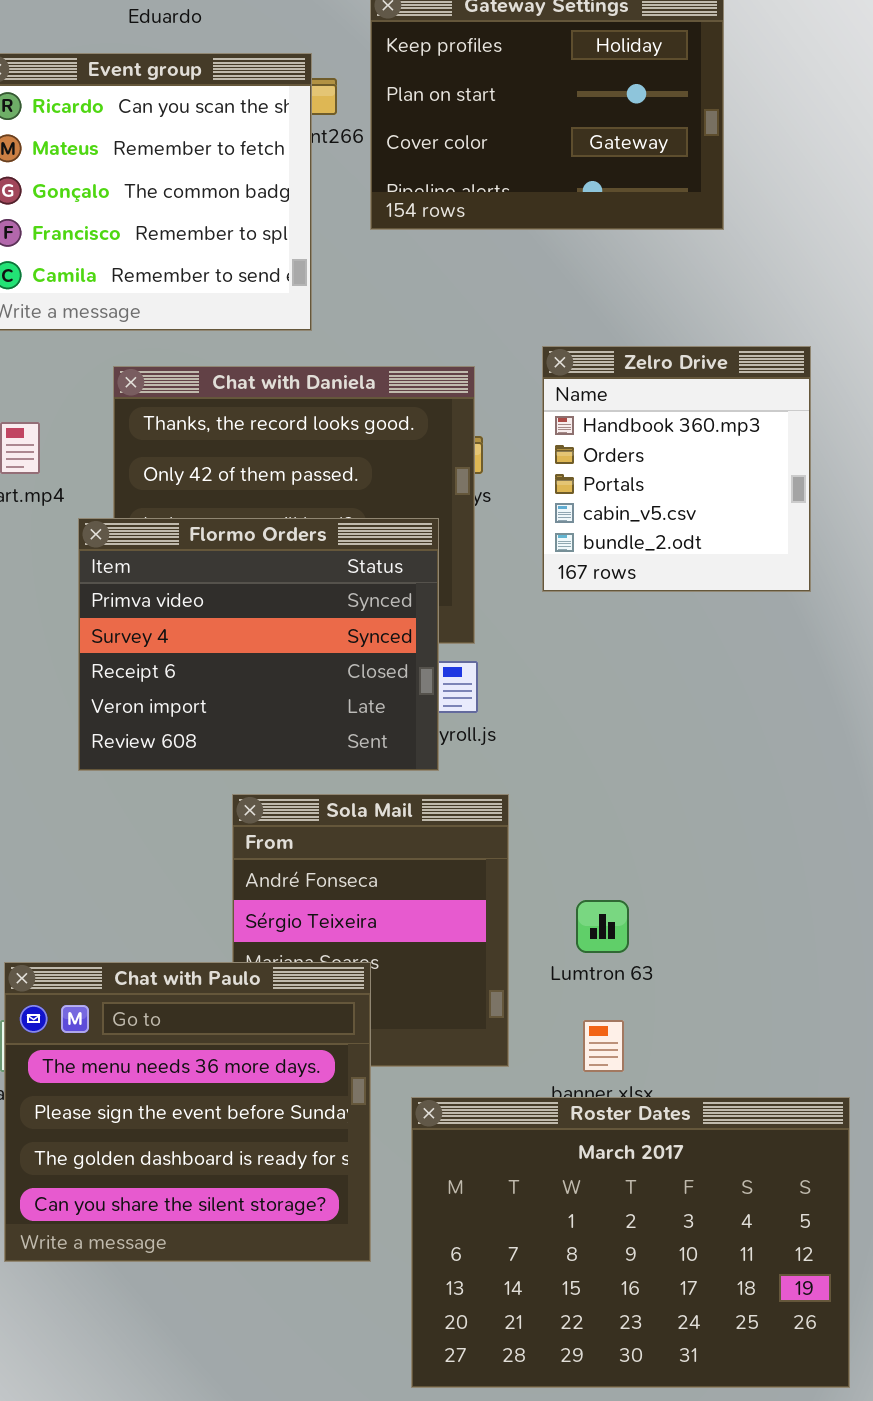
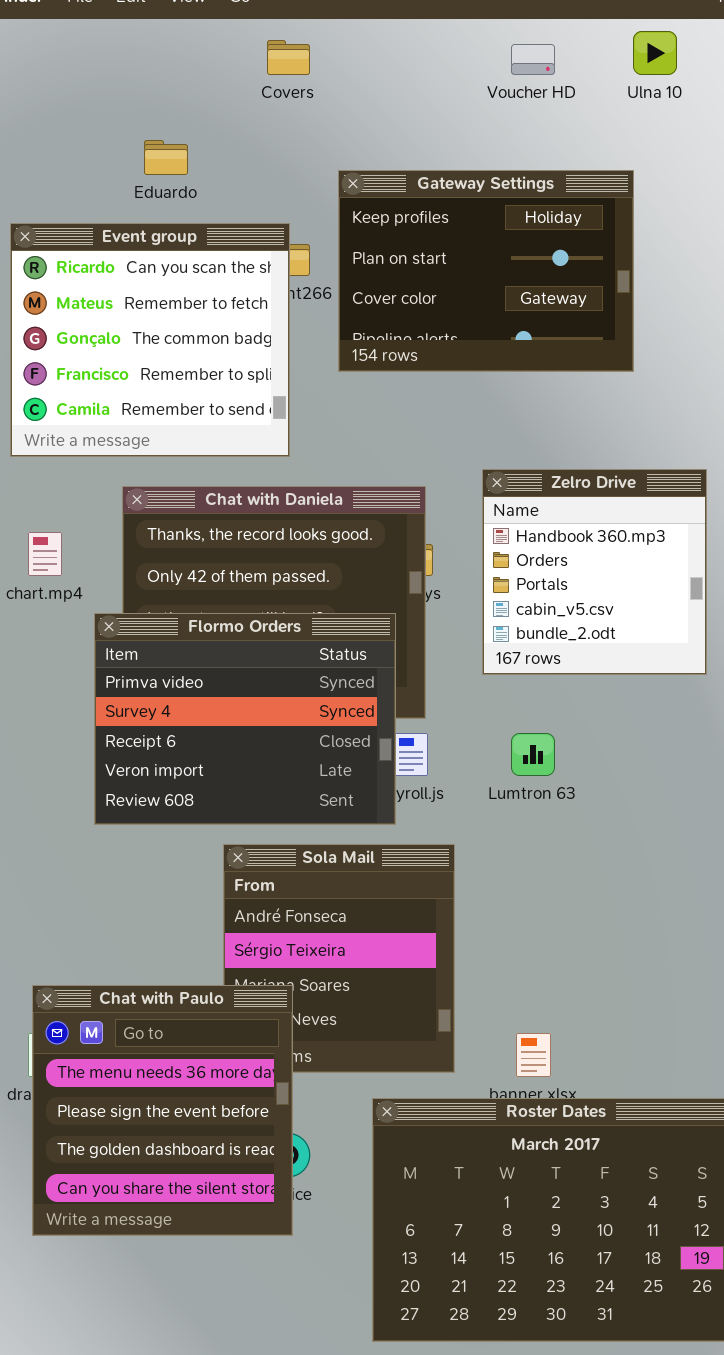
Lumtron 63: [576,900,629,953] -> [511,733,555,776], moved
Chat with Paulo: [4,962,371,1262] -> [32,985,293,1236], resized

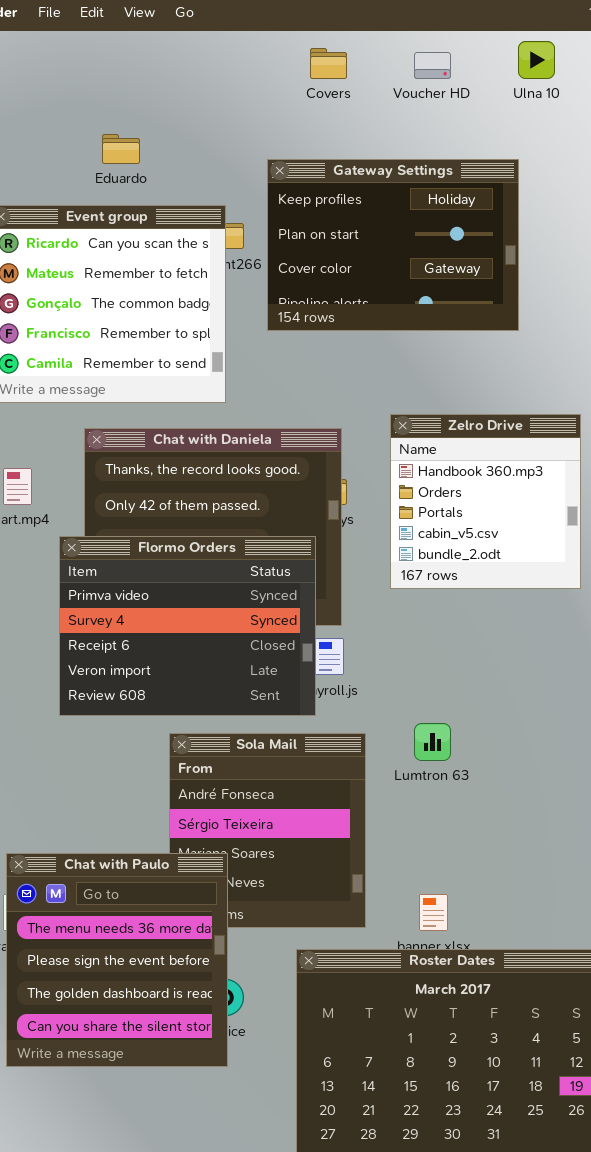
Covers: [267,40,310,75] -> [310,48,347,79], moved
Lumtron 63: [511,733,555,776] -> [414,723,451,761], moved

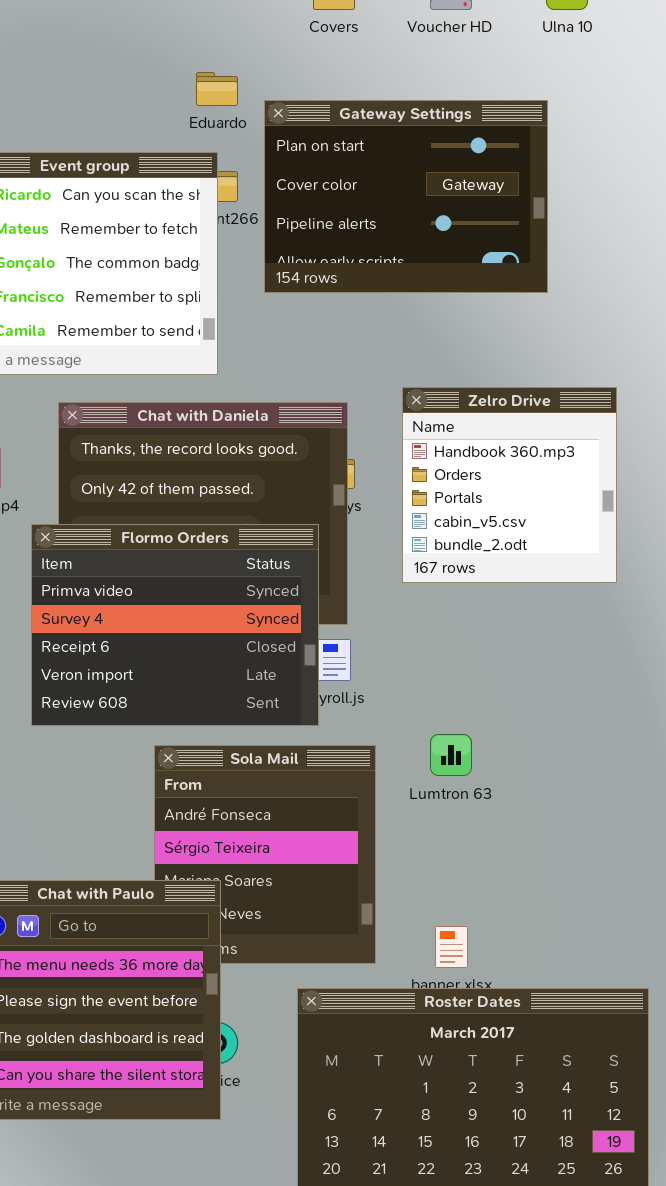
Eduardo: [102,134,140,164] -> [196,72,238,106], moved
Gateway Settings: [267,159,519,331] -> [264,100,548,293], scrolled down 1 row

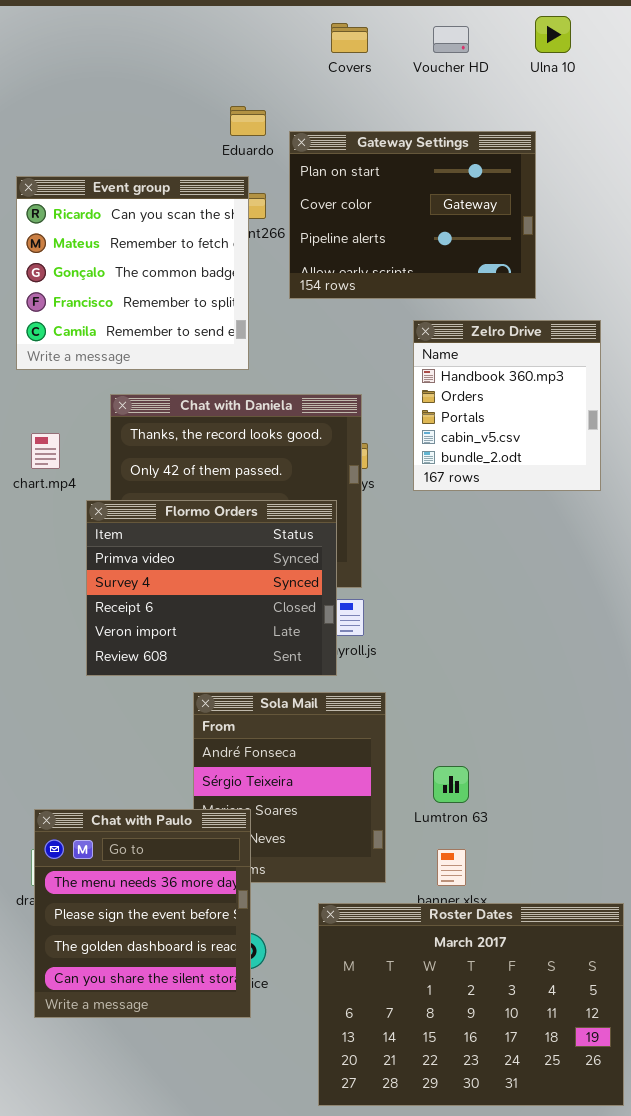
Zelro Drive: [402,387,617,583] -> [413,320,601,491], moved
Lumtron 63: [430,734,472,776] -> [433,766,469,803], moved

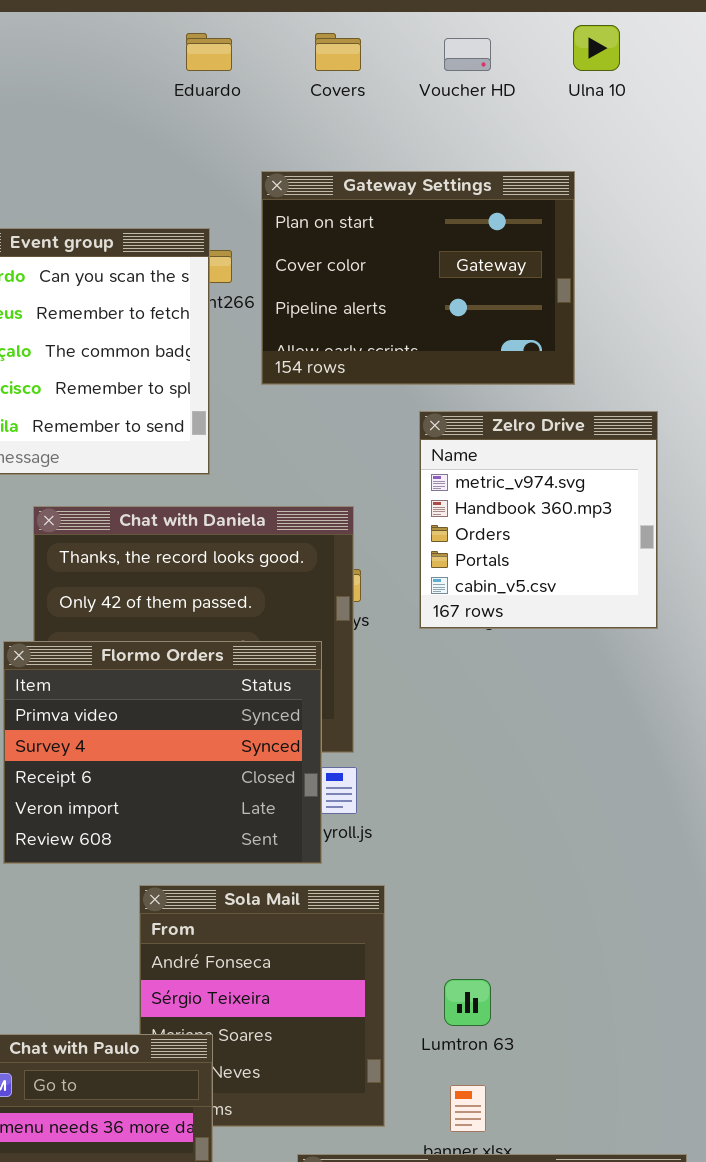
Eduardo: [230,106,266,136] -> [186,33,232,71], moved
Zelro Drive: [413,320,601,491] -> [419,411,658,629], scrolled up 1 row

